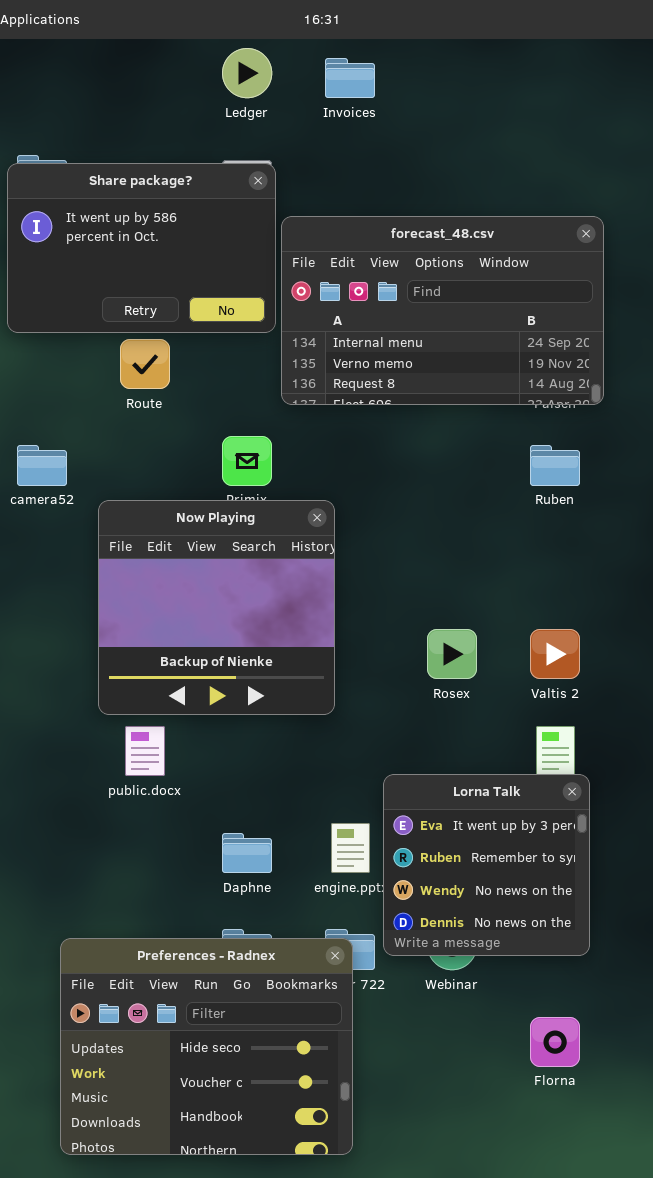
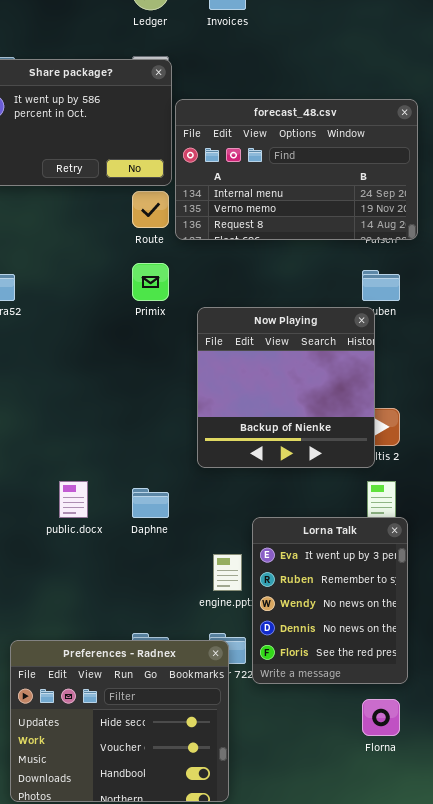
Route: [120,339,170,389] -> [132,191,169,228], moved
Now Playing: [98,500,335,715] -> [197,307,375,468], moved
Lorna Talk: [383,774,590,956] -> [252,517,408,684], resized
Daphne: [222,833,272,873] -> [132,488,169,518], moved

